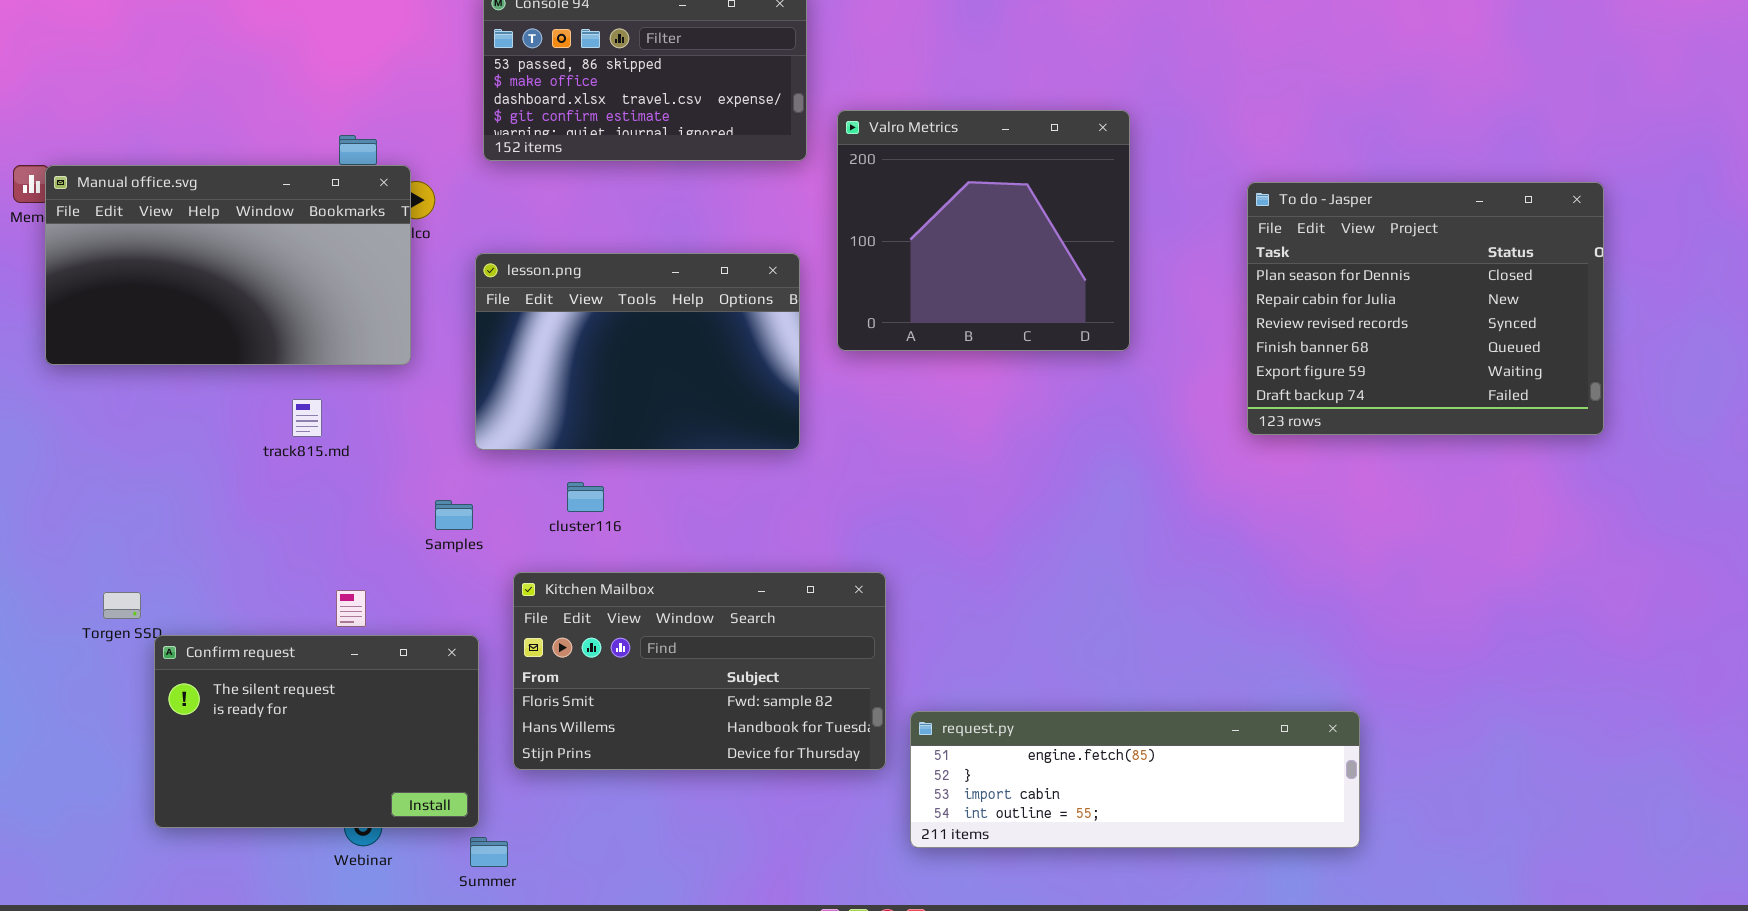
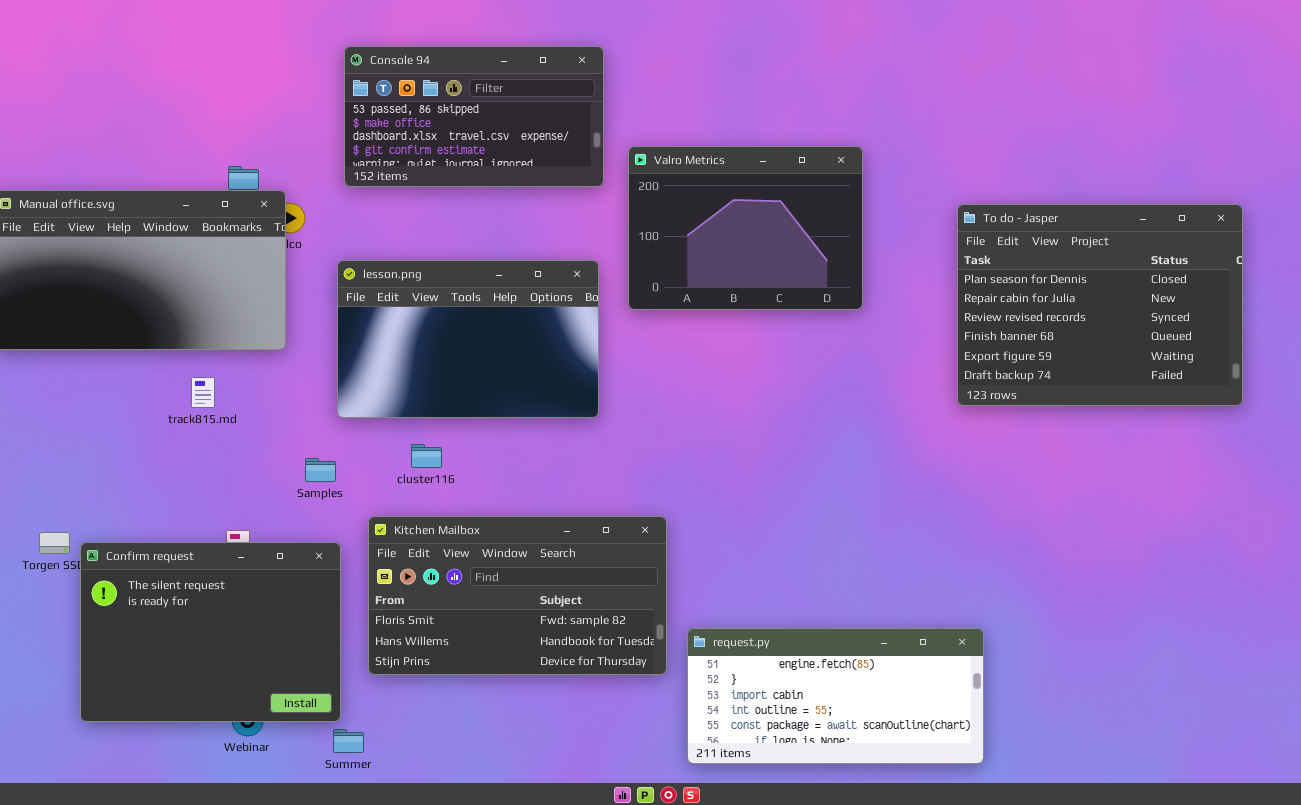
Valro Metrics: [837,110,1130,351] -> [628,146,863,310], resized
Confirm request: [154,635,479,828] -> [80,542,341,722], resized
request.py: [910,711,1360,848] -> [687,628,984,764], resized

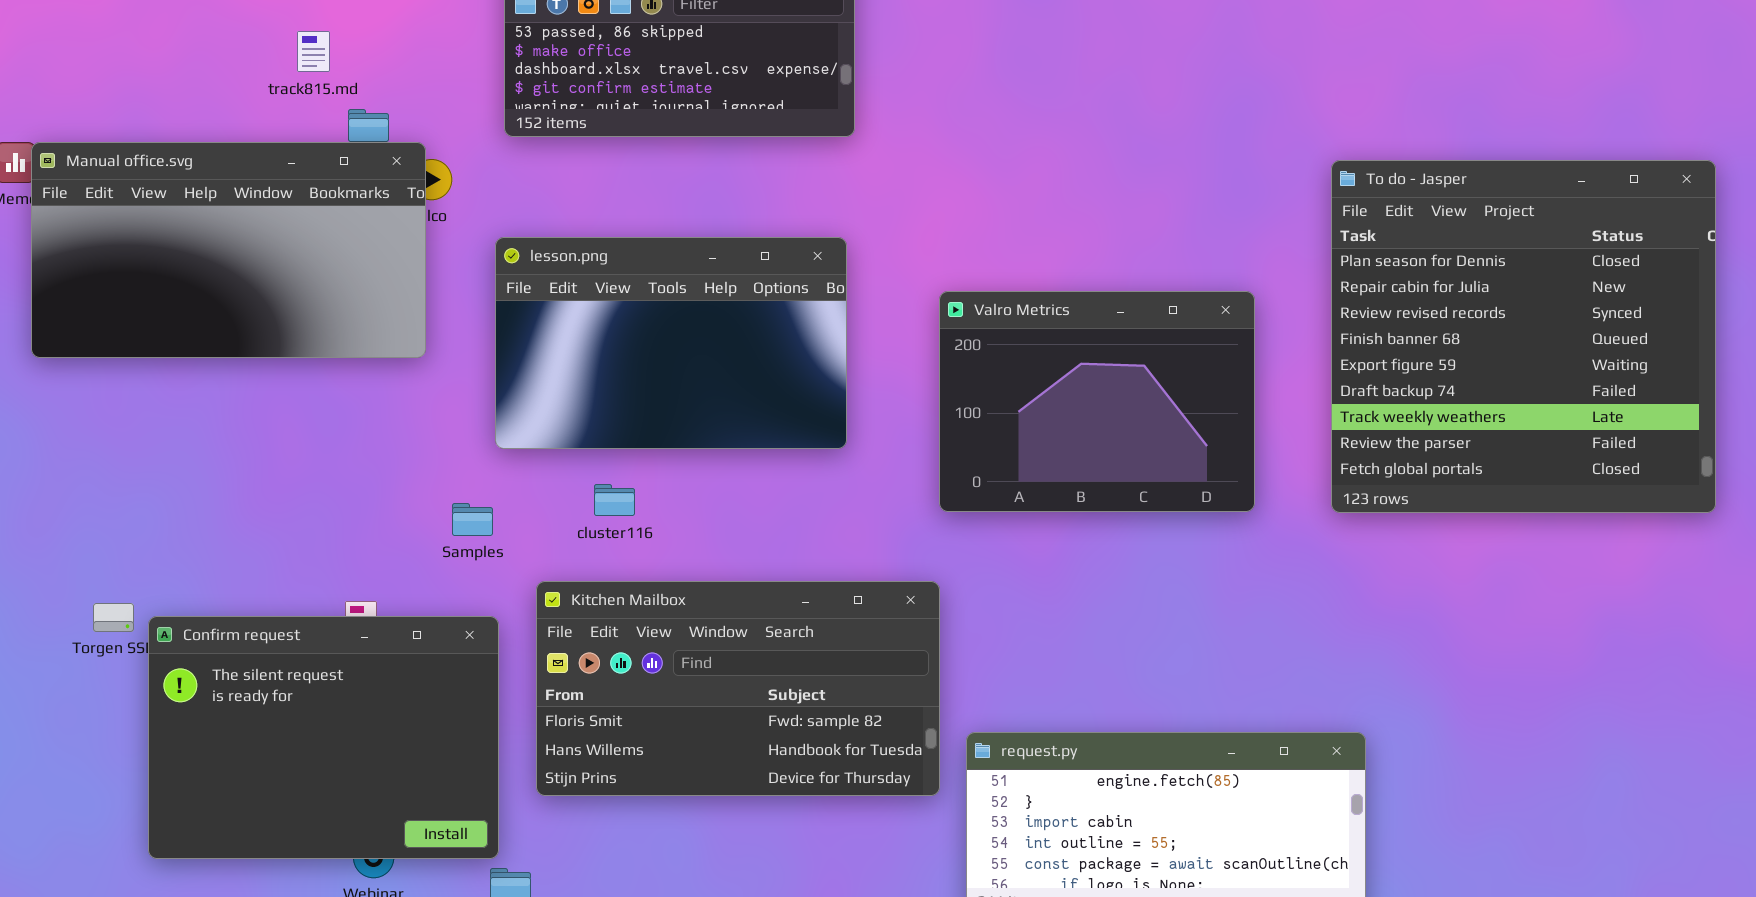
Valro Metrics: [628,146,863,310] -> [939,291,1255,512], moved
To do - Jasper: [957,204,1243,406] -> [1331,160,1716,513], resized
track815.md: [191,377,215,408] -> [297,31,330,72], moved

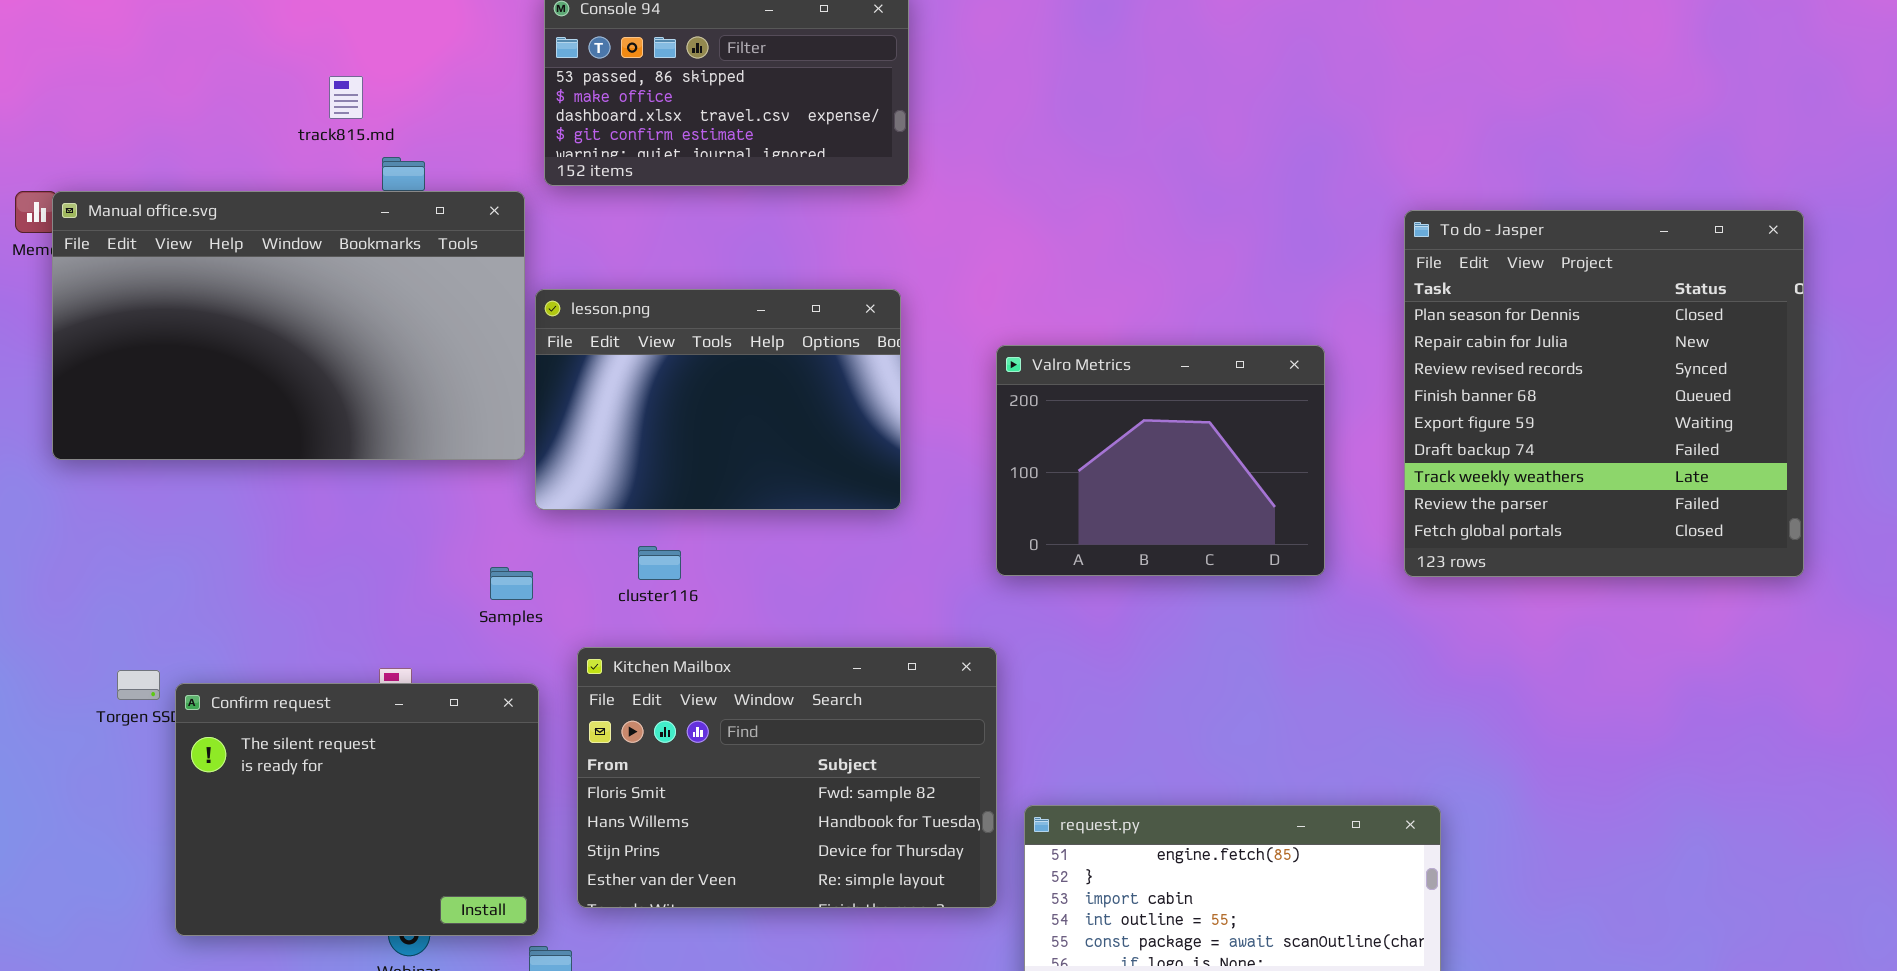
Manual office.svg: [31,142,426,358] -> [52,191,525,460], resized
Kitchen Mailbox: [536,581,940,796] -> [577,647,997,908], resized

